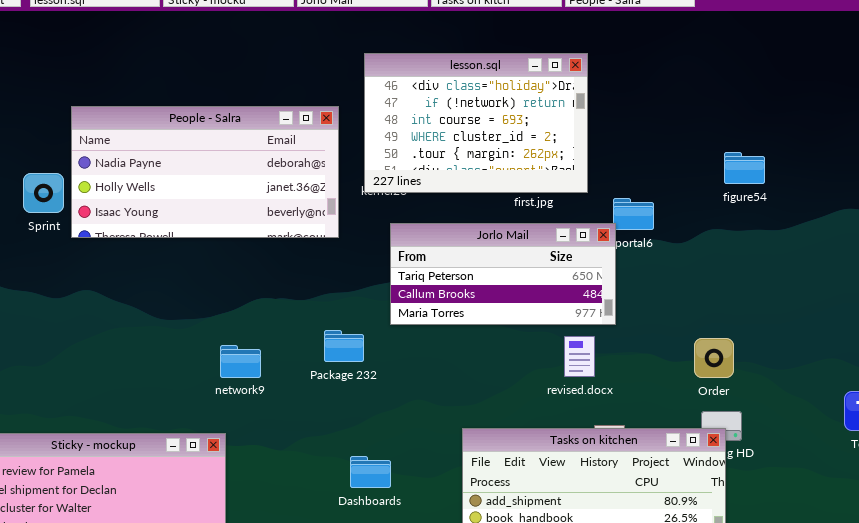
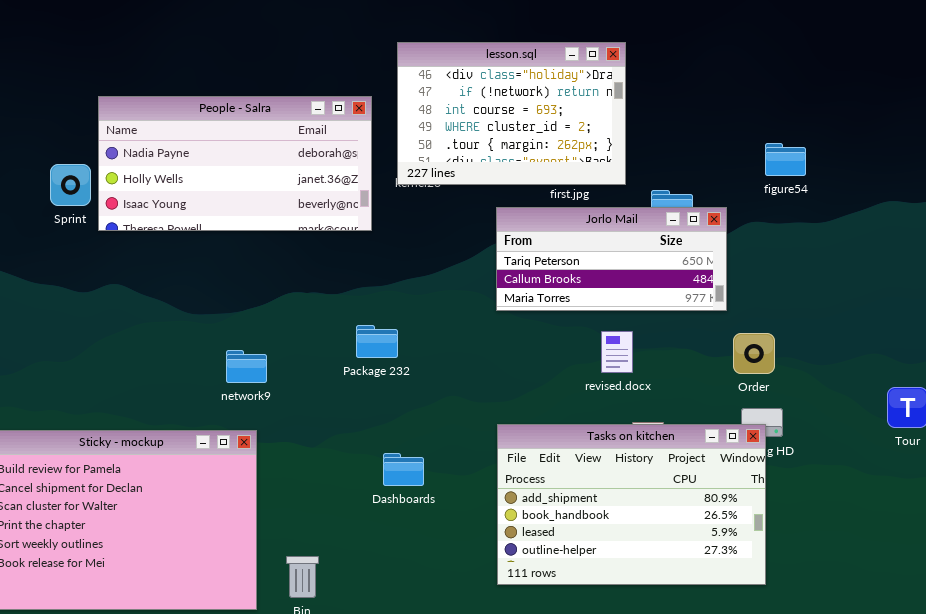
Jorlo Mail: [390,223,616,325] -> [496,207,727,311], moved
network9: [220,345,261,378] -> [226,350,267,383], moved

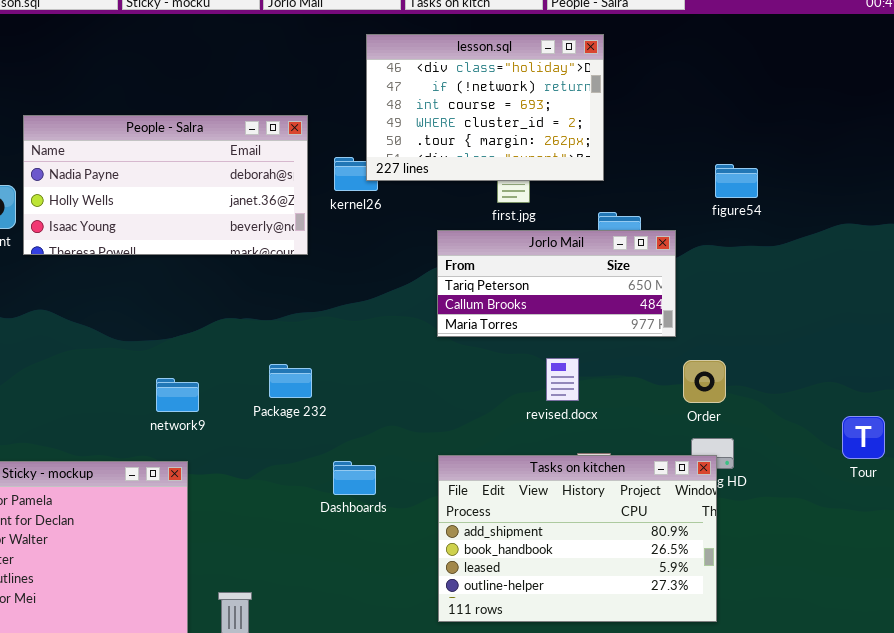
lesson.sql: [397,42,626,185] -> [366,34,604,181], moved
Package 232: [356,325,398,358] -> [269,364,312,398], moved
Dashboards: [383,453,424,486] -> [333,461,376,495], moved

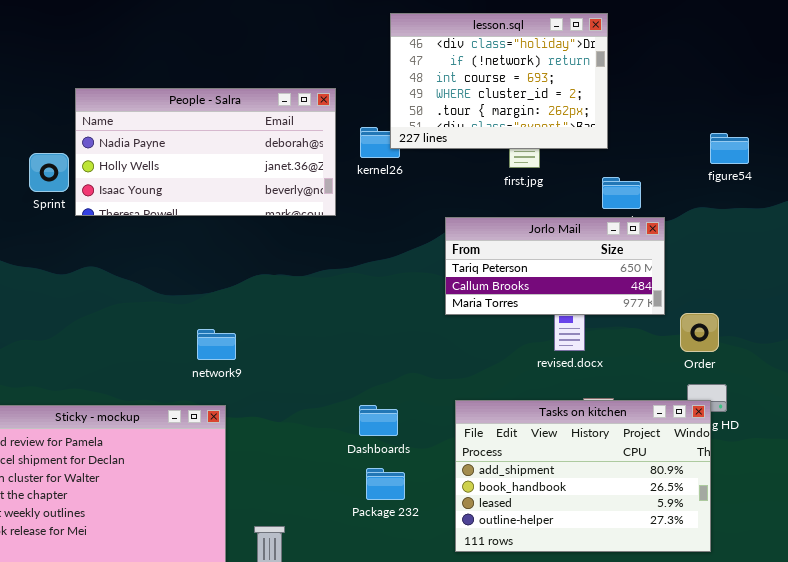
Jorlo Mail: [437,230,676,337] -> [445,217,665,315], moved
Package 232: [269,364,312,398] -> [366,468,405,500], moved

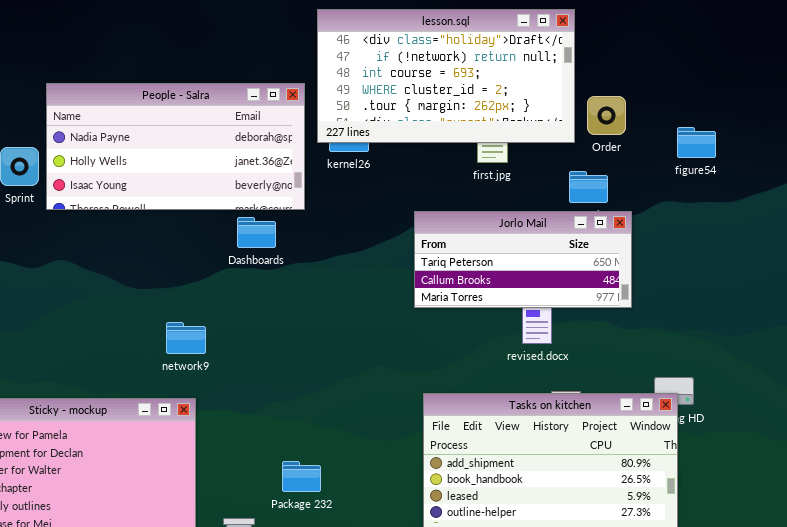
lesson.sql: [390,13,608,149] -> [317,9,575,143], resized
Order: [680,313,719,352] -> [587,96,626,135], moved
Dashboards: [359,405,398,436] -> [237,217,276,248], moved
Package 232: [366,468,405,500] -> [282,461,321,492], moved

